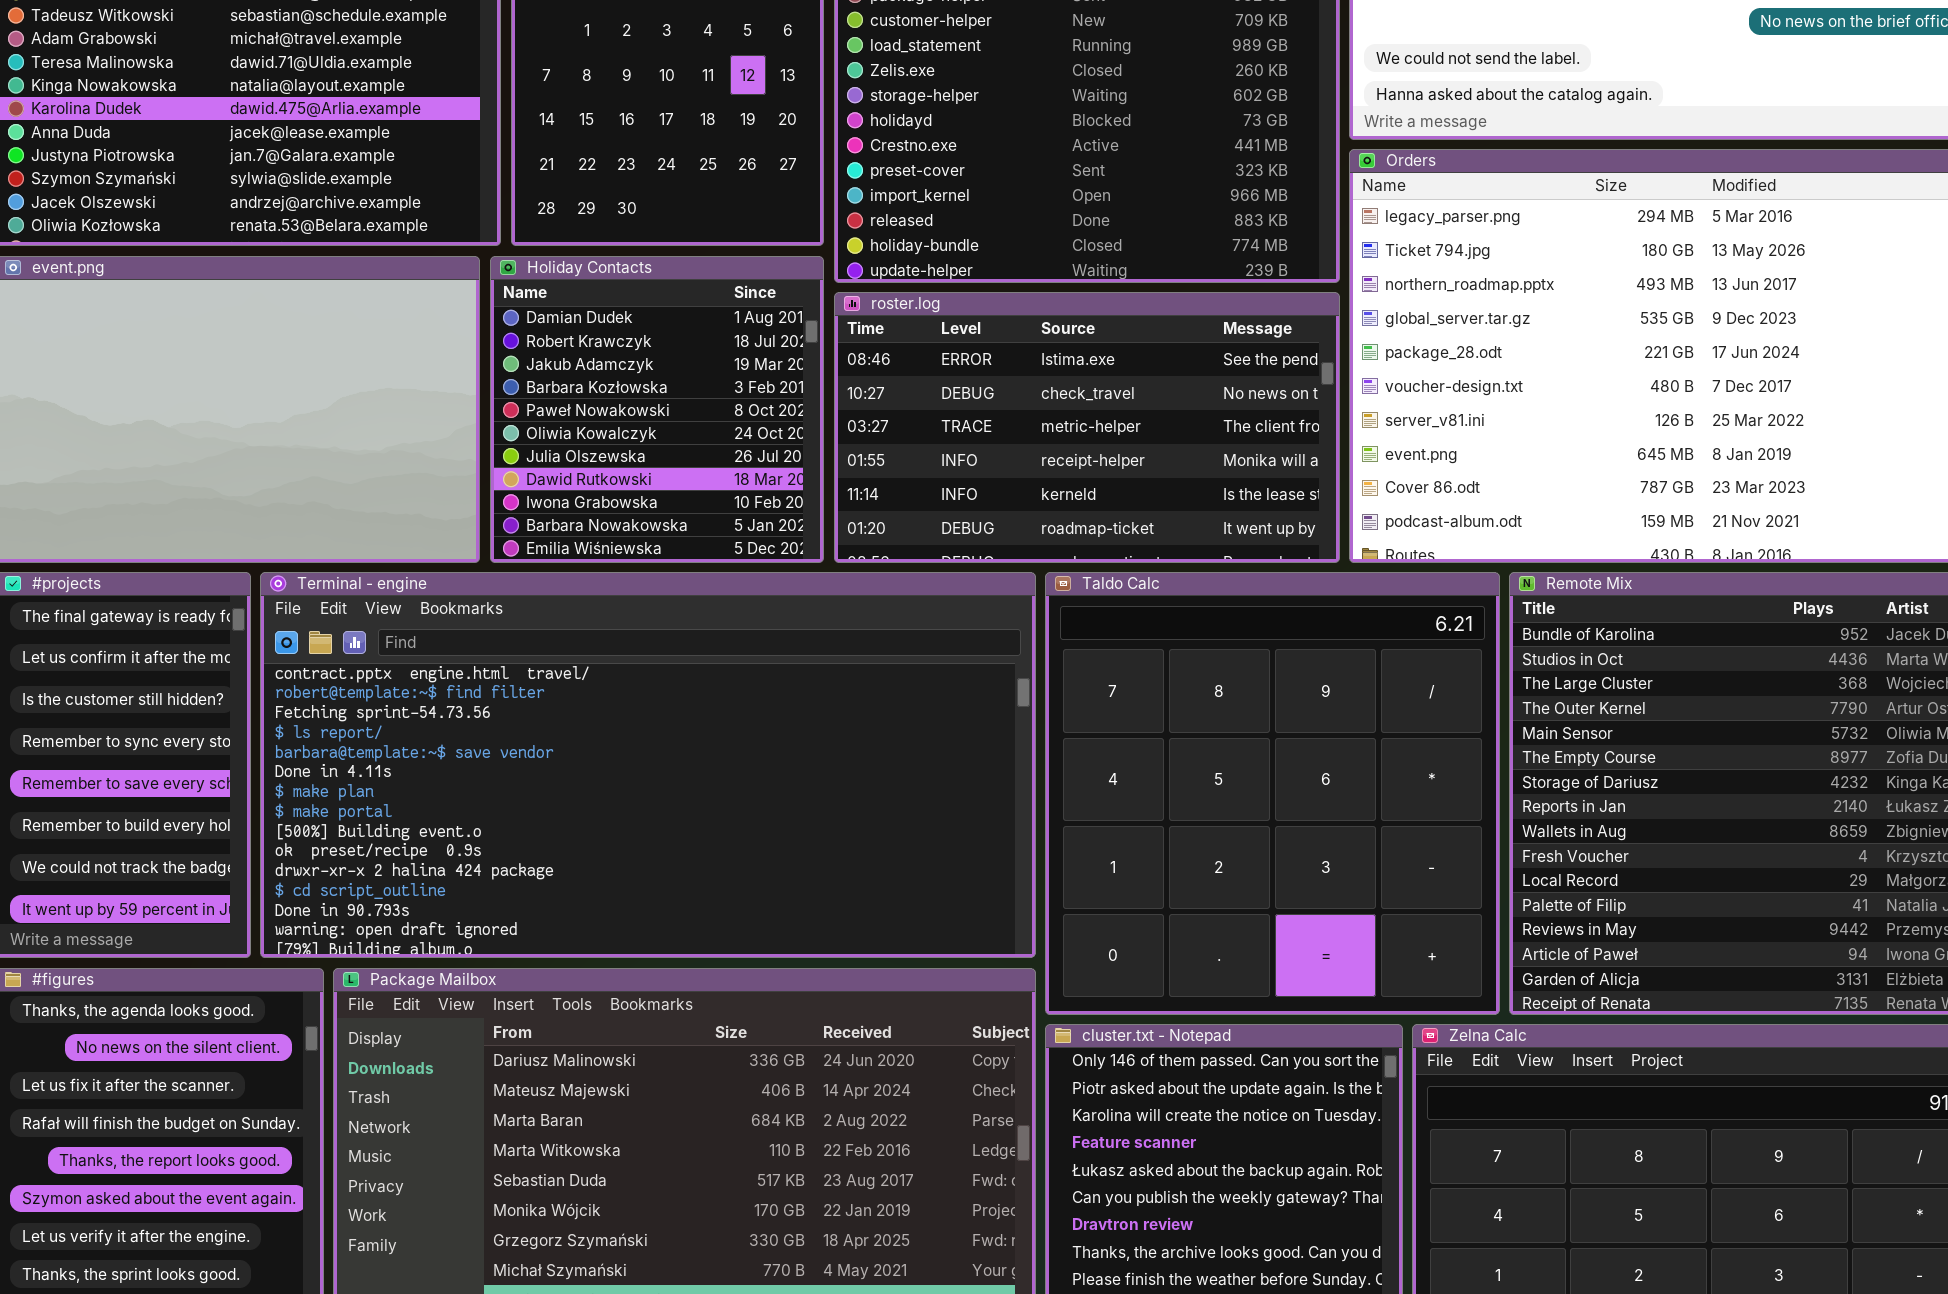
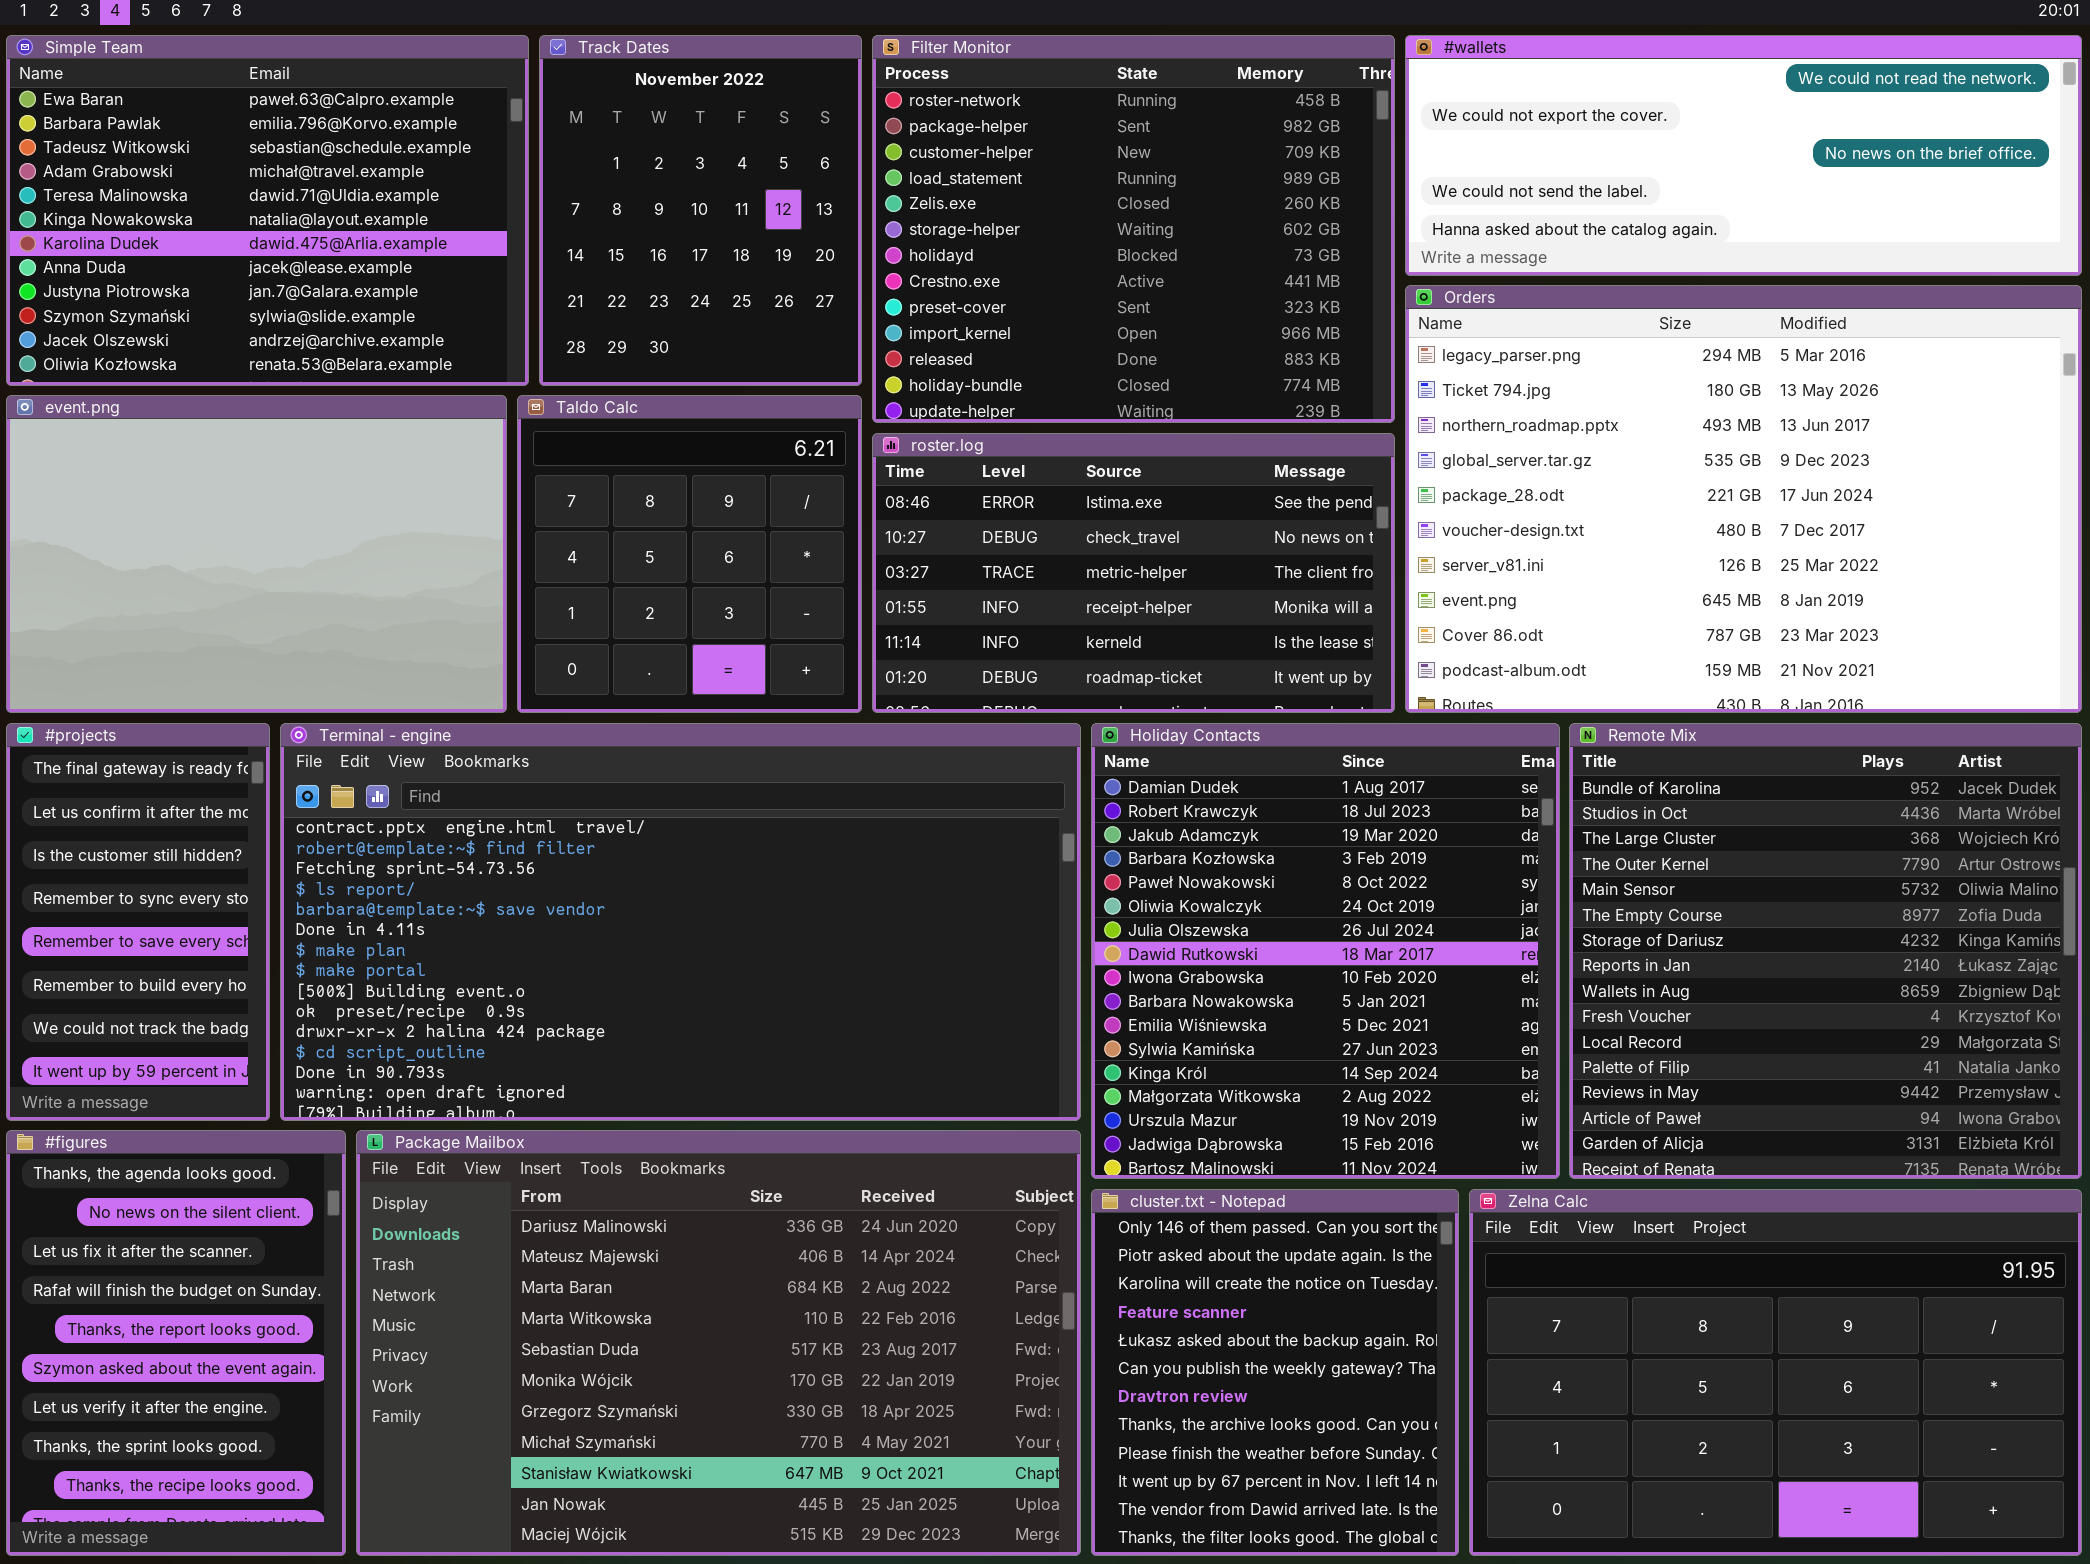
Holiday Contacts: [490,256,824,563] -> [1091,723,1560,1179], moved, resized
Taldo Calc: [1045,572,1500,1015] -> [517,395,862,713], moved, resized

